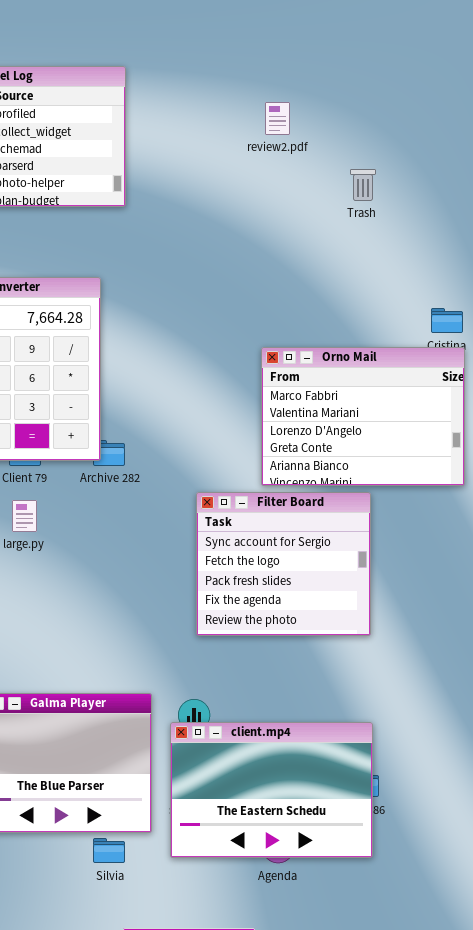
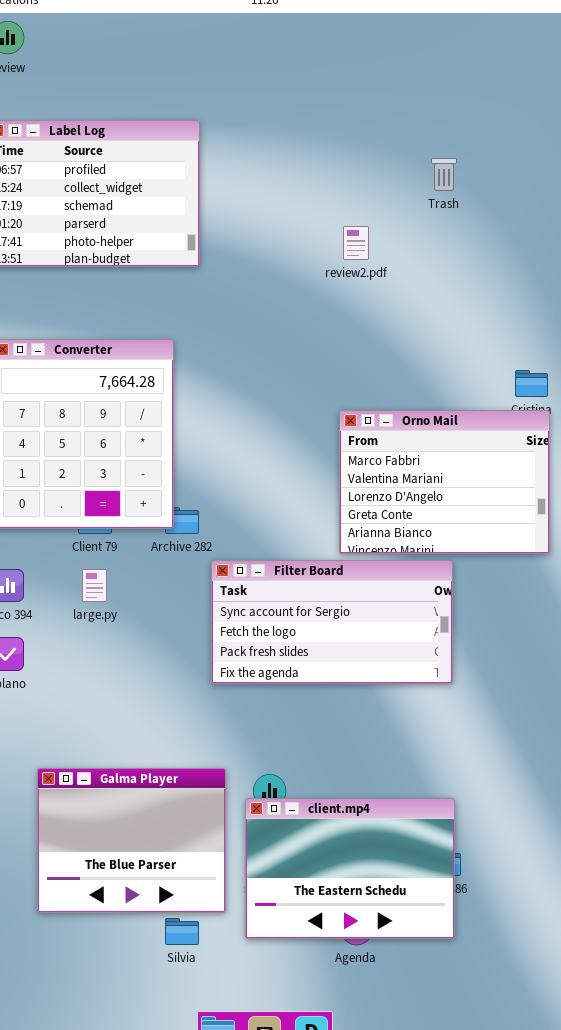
review2.pdf: [265,102,290,135] -> [343,226,369,260], moved
Trash: [350,169,376,201] -> [431,158,457,191], moved
Filter Board: [196,492,371,636] -> [211,560,453,684], resized

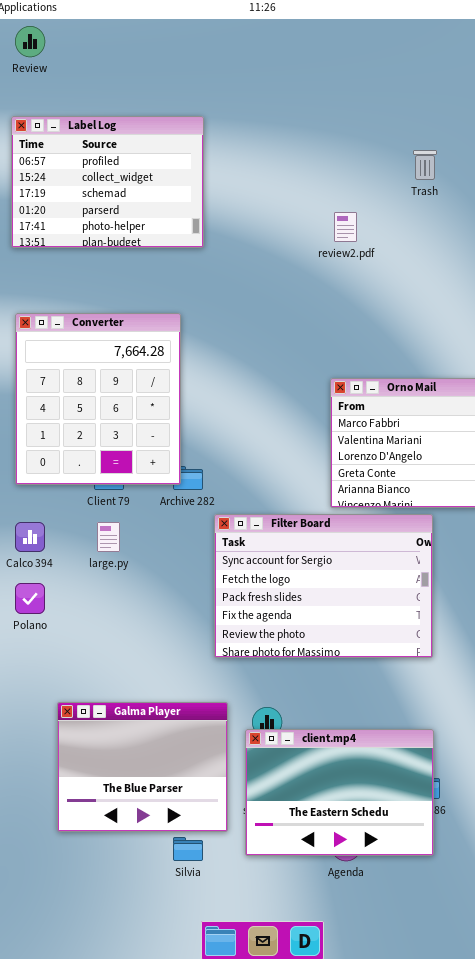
Filter Board: [211,560,453,684] -> [214,514,433,658], resized

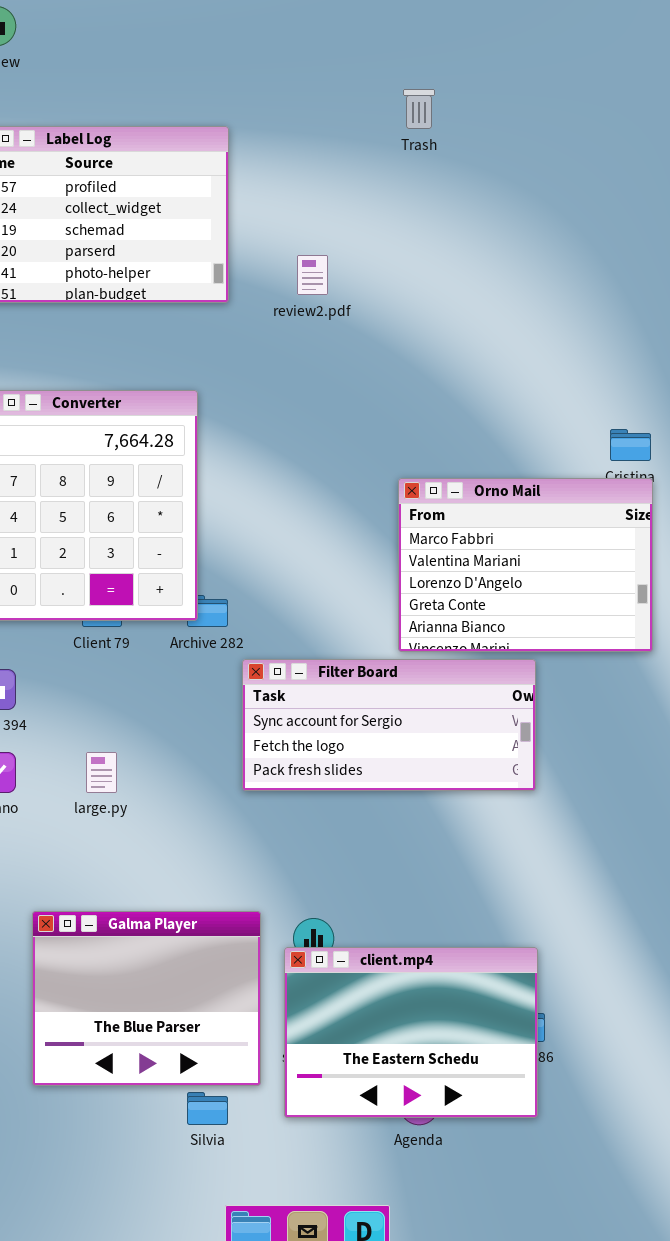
Trash: [413,150,437,180] -> [403,89,435,129], moved
review2.pdf: [334,212,357,242] -> [297,255,328,295], moved
Filter Board: [214,514,433,658] -> [242,659,536,791], resized
large.py: [97,522,120,552] -> [86,752,117,793], moved

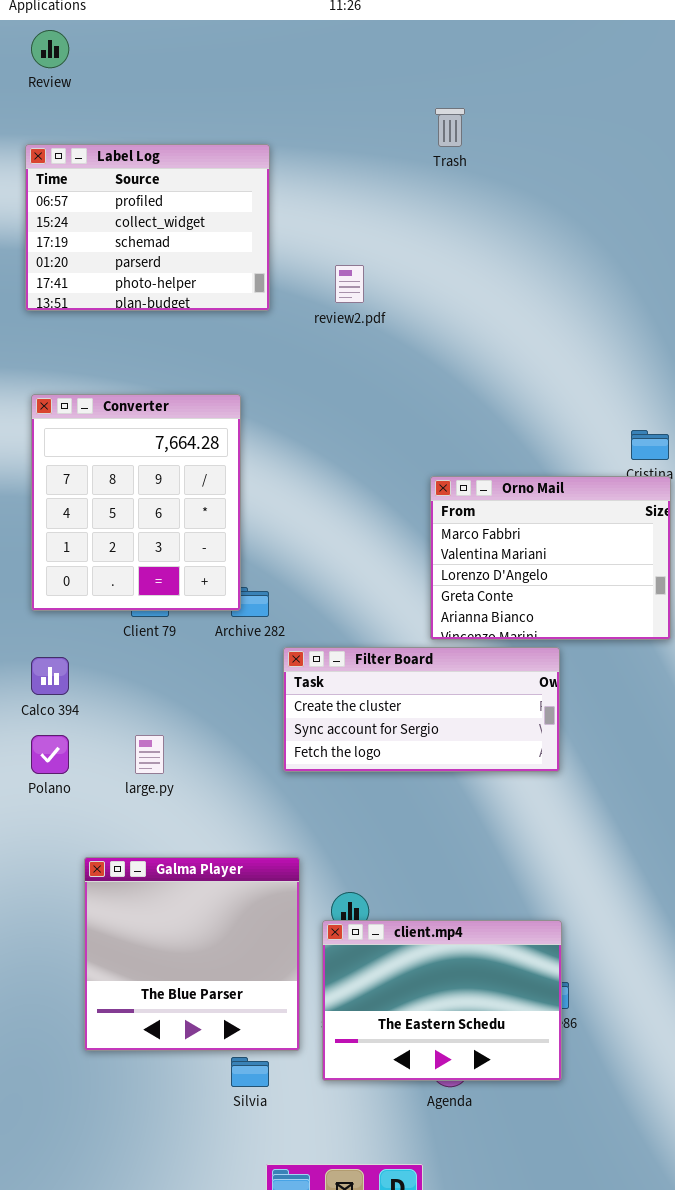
Filter Board: [242,659,536,791] -> [283,647,560,772], scrolled up 1 row
Galma Player: [32,911,261,1086] -> [84,857,300,1051], resized

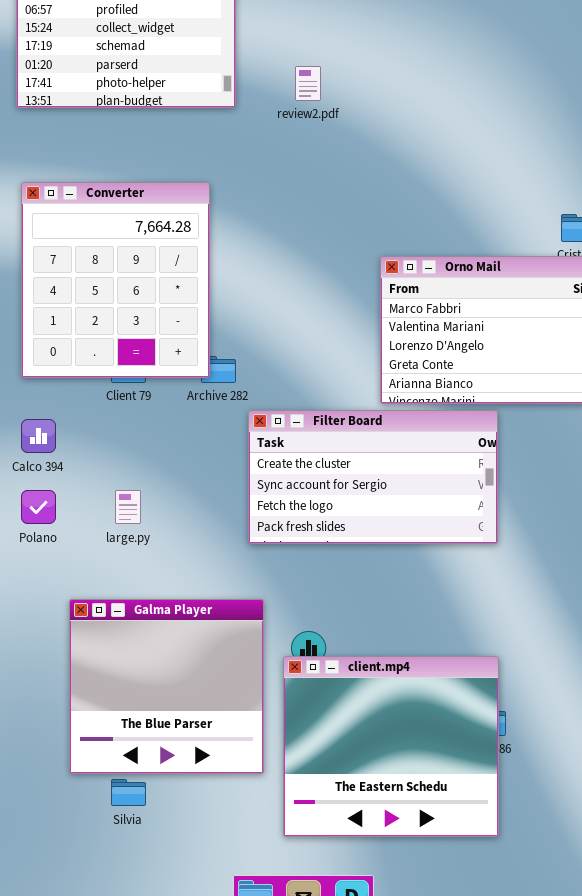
Filter Board: [283,647,560,772] -> [248,410,498,544], resized
client.mp4: [322,920,562,1081] -> [283,656,499,837], resized
Silvia: [231,1057,269,1087] -> [111,779,146,806], moved

